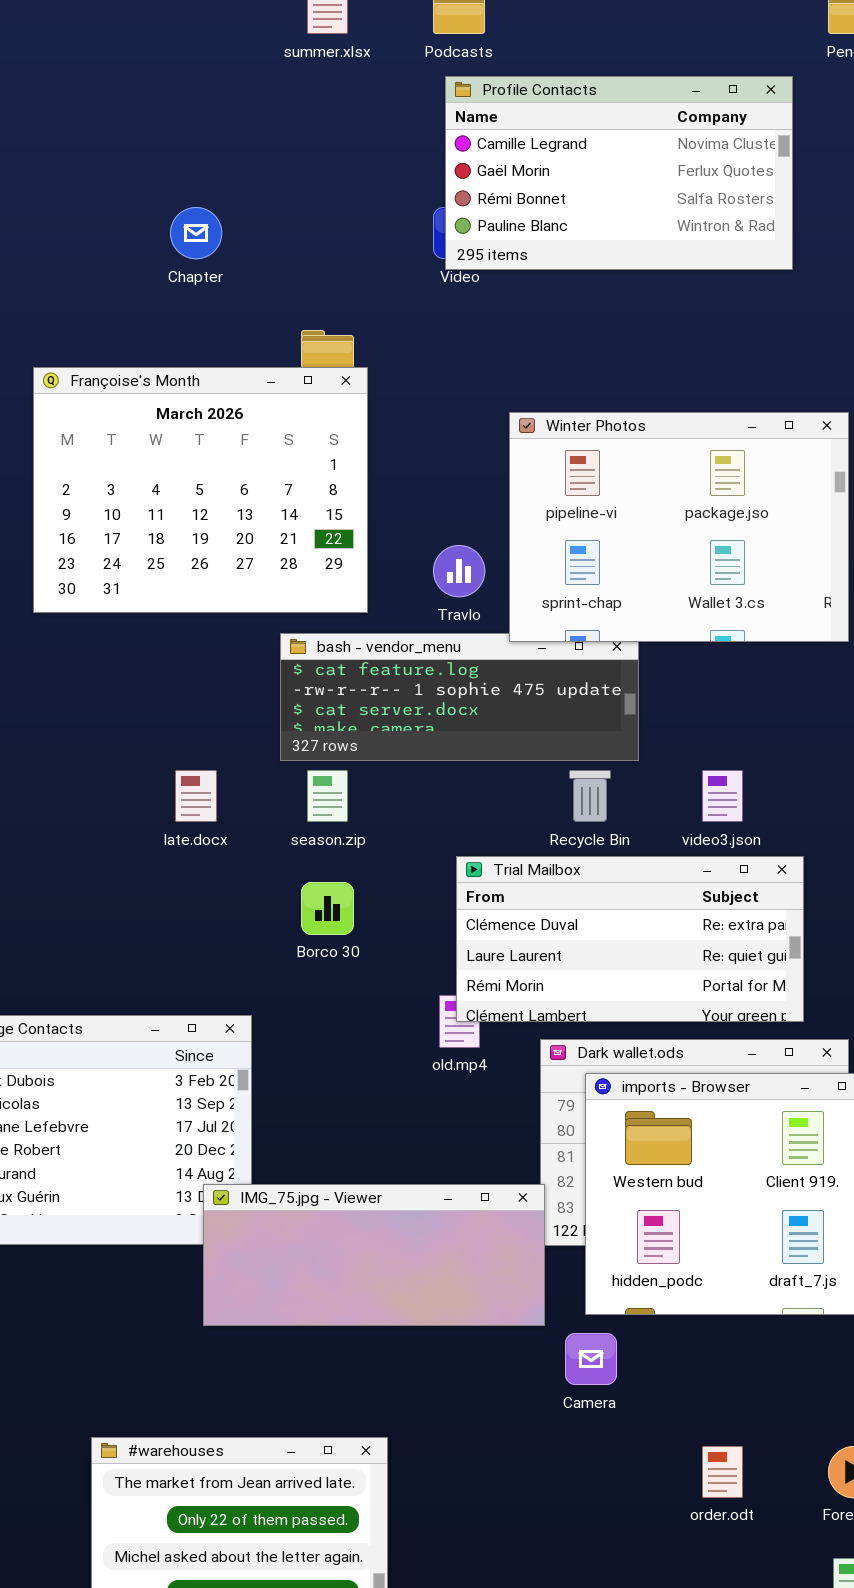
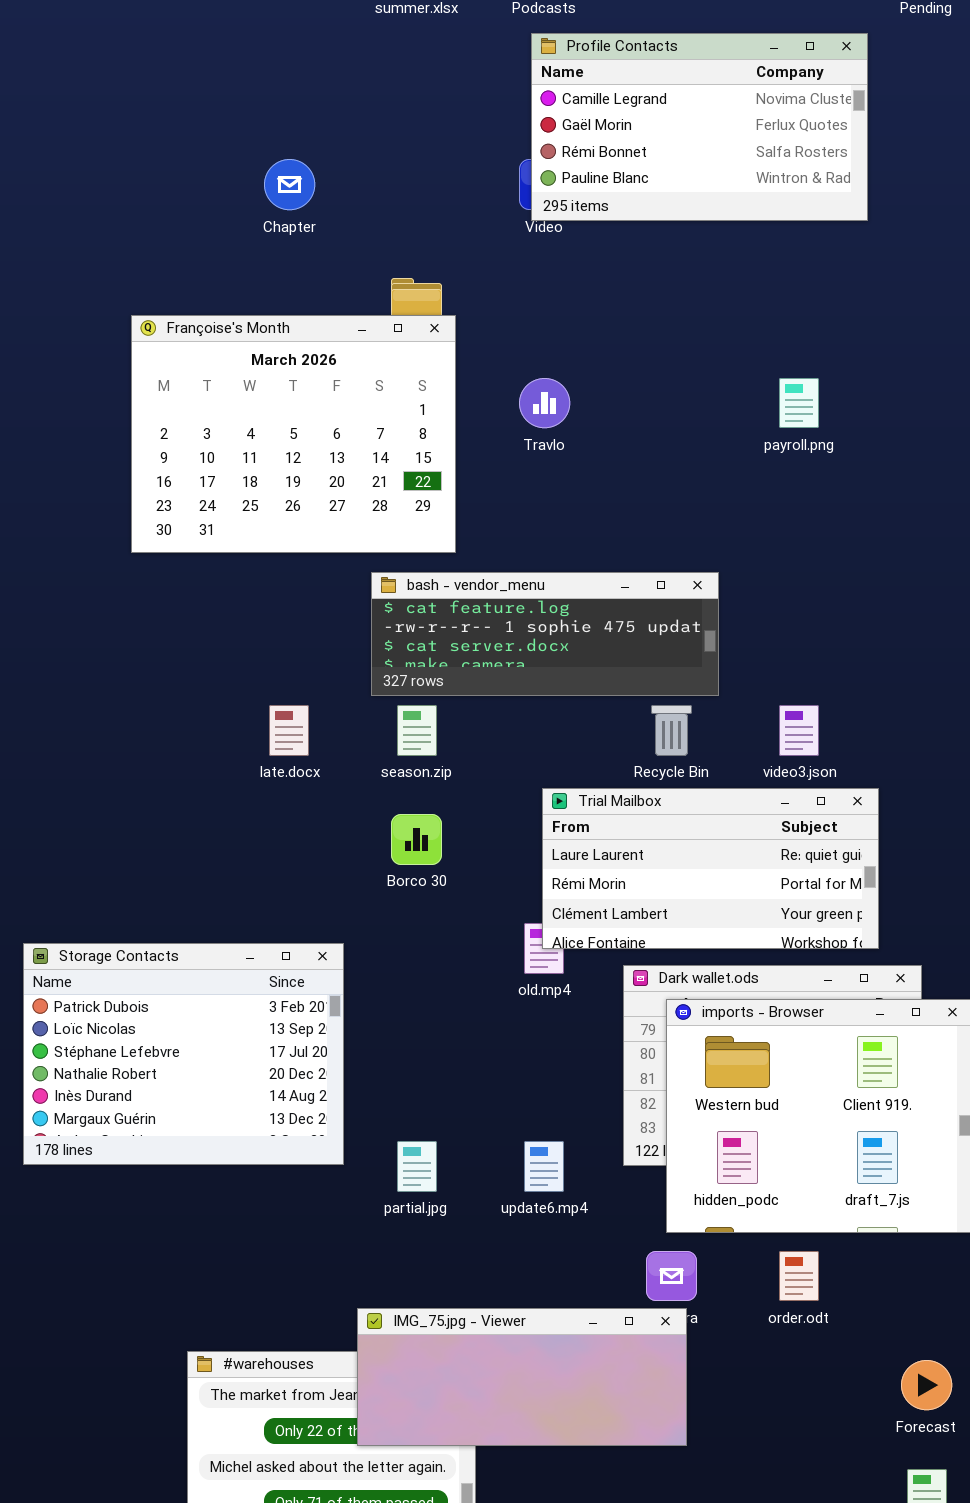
Winter Photos: [509,412,849,642] -> none, closed
Travlo: [433,545,485,597] -> [519,378,570,428], moved
Trial Mailbox: [456,856,804,1022] -> [542,788,879,949], scrolled down 1 row
IMG_75.jpg - Viewer: [203,1184,545,1326] -> [357,1308,687,1446], moved
order.odt: [702,1446,743,1498] -> [779,1251,819,1301], moved

